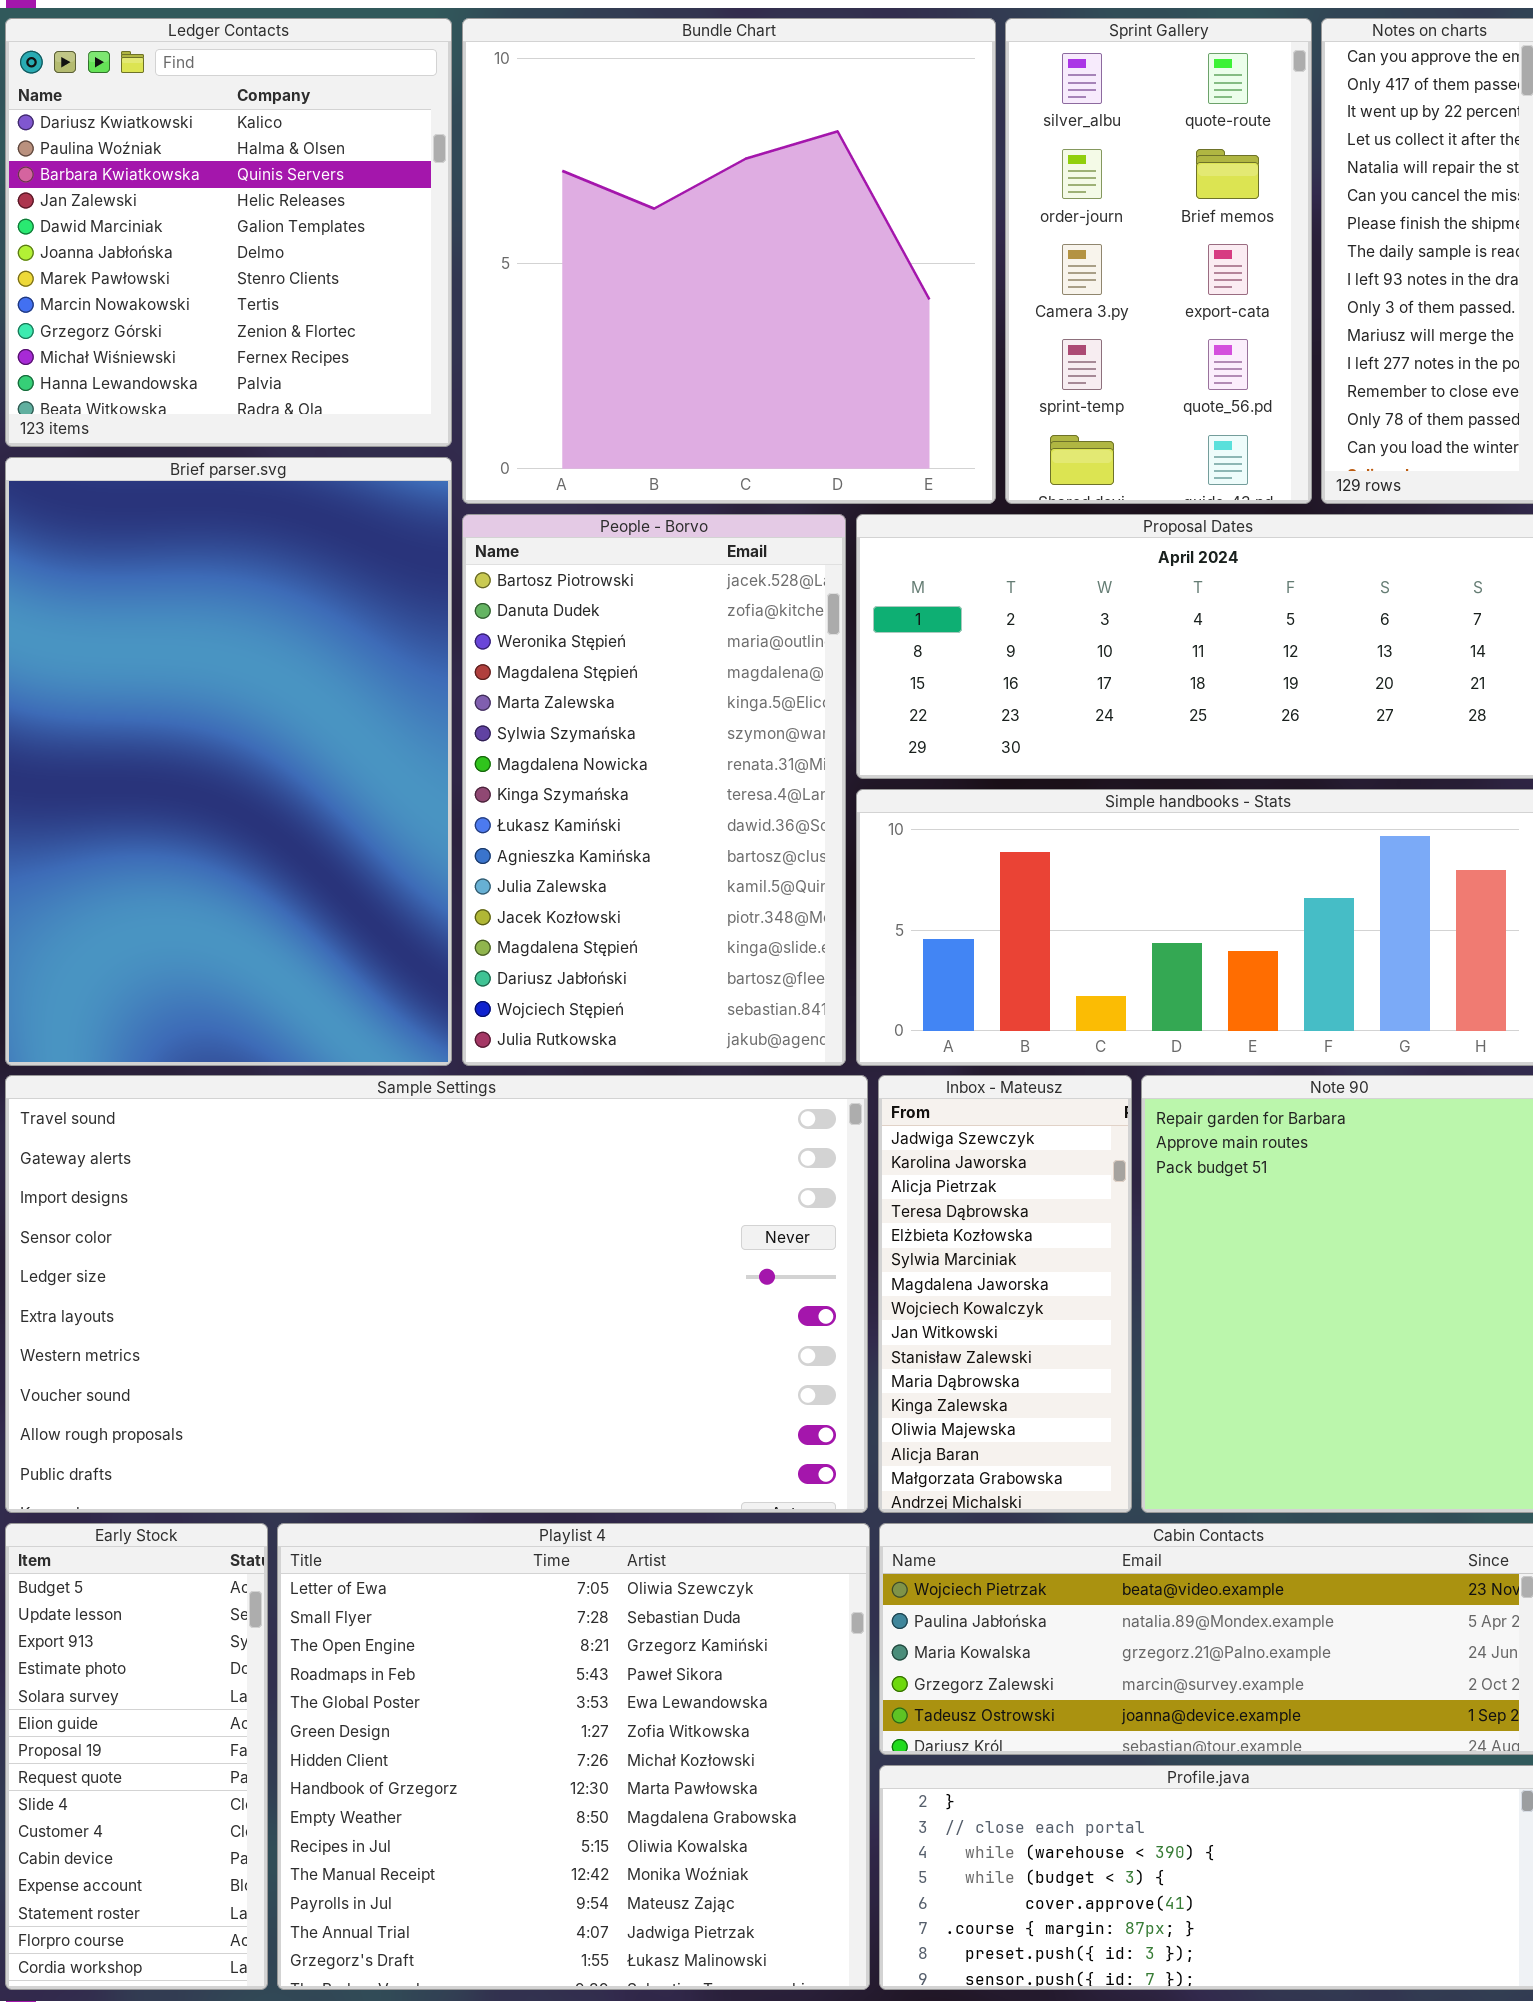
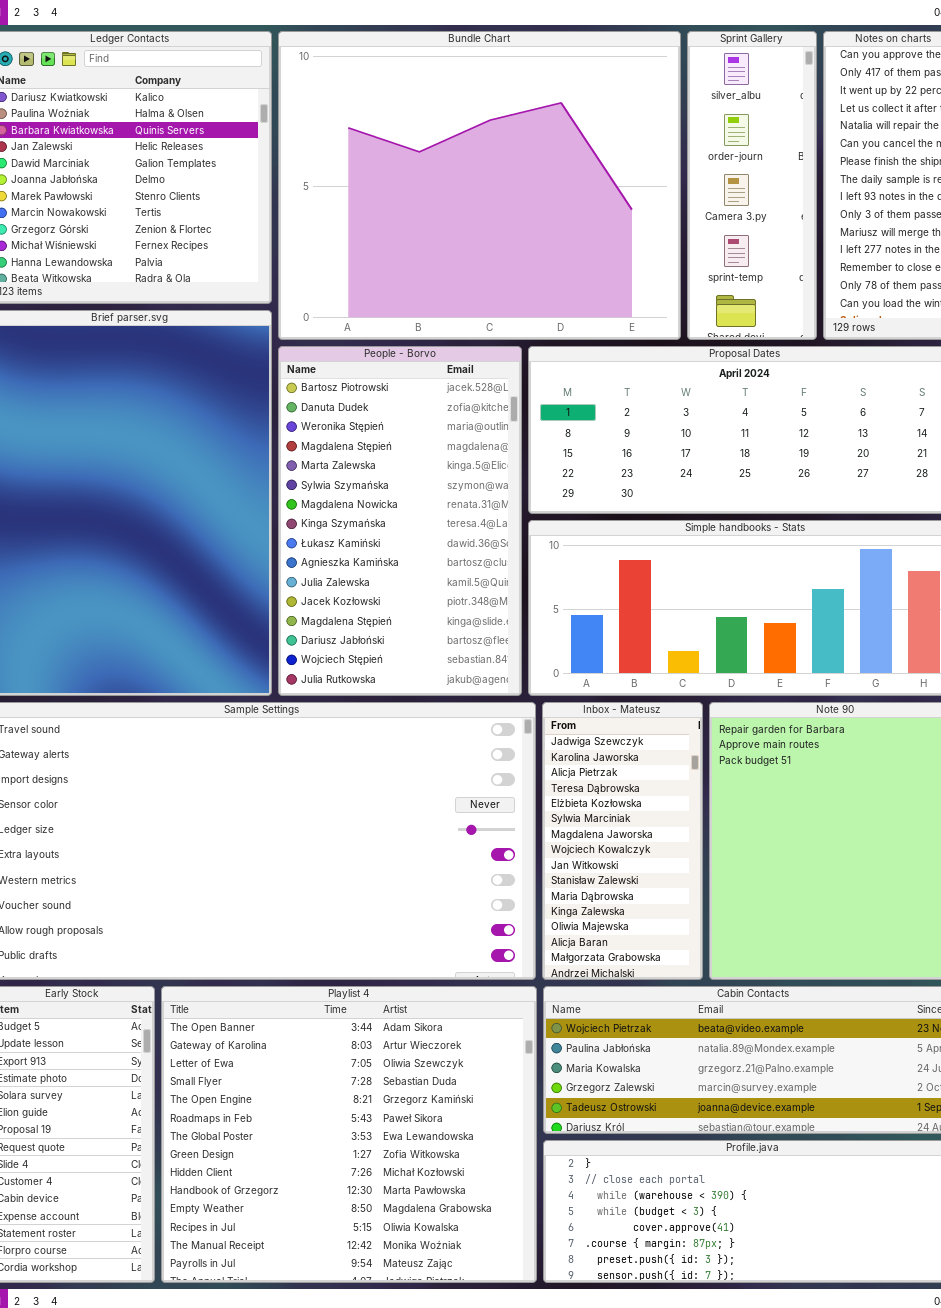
Bundle Chart: [462,18,996,504] -> [278,31,681,340], resized
Sprint Gallery: [1005,18,1312,504] -> [687,31,817,340], resized
Playlist 4: [277,1523,870,1990] -> [161,986,537,1283], scrolled up 2 rows

